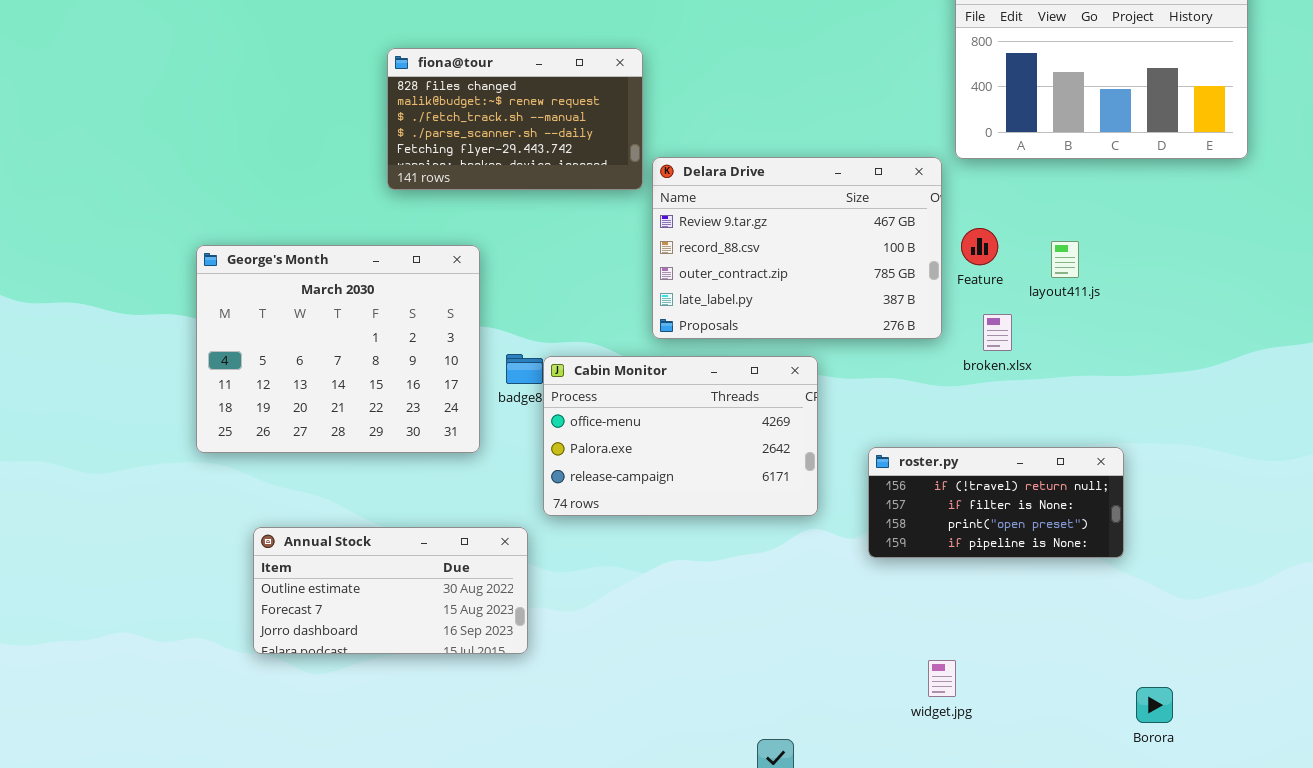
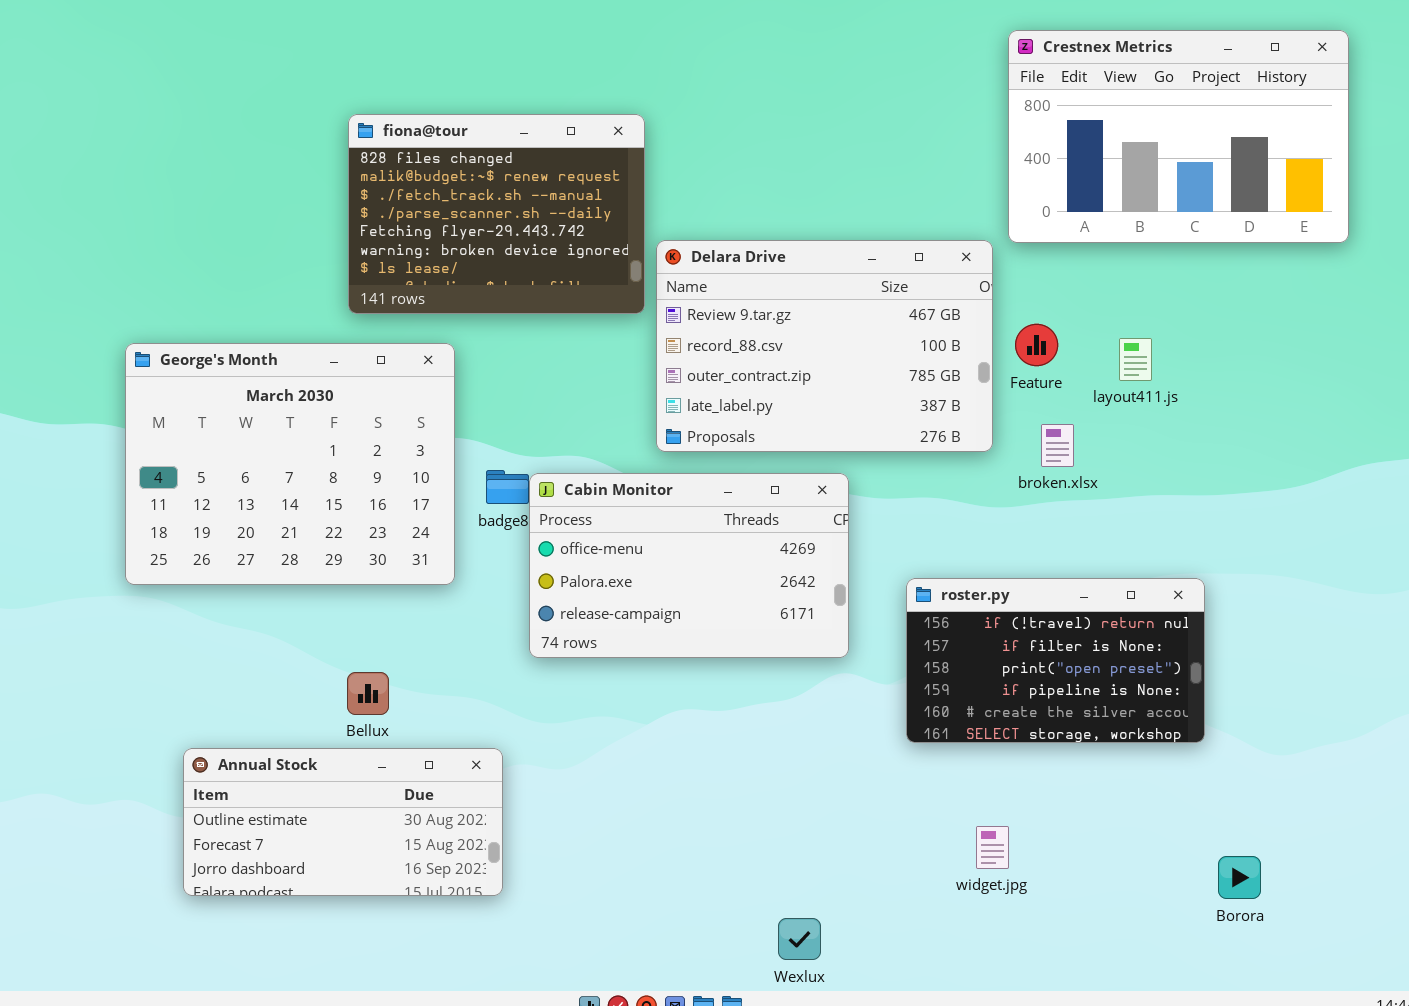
fiona@tour: [387,48,643,190] -> [348,114,645,314], resized
roster.py: [868,447,1124,558] -> [906,578,1205,743], resized
Annual Stock: [253,527,528,654] -> [183,748,503,896], moved

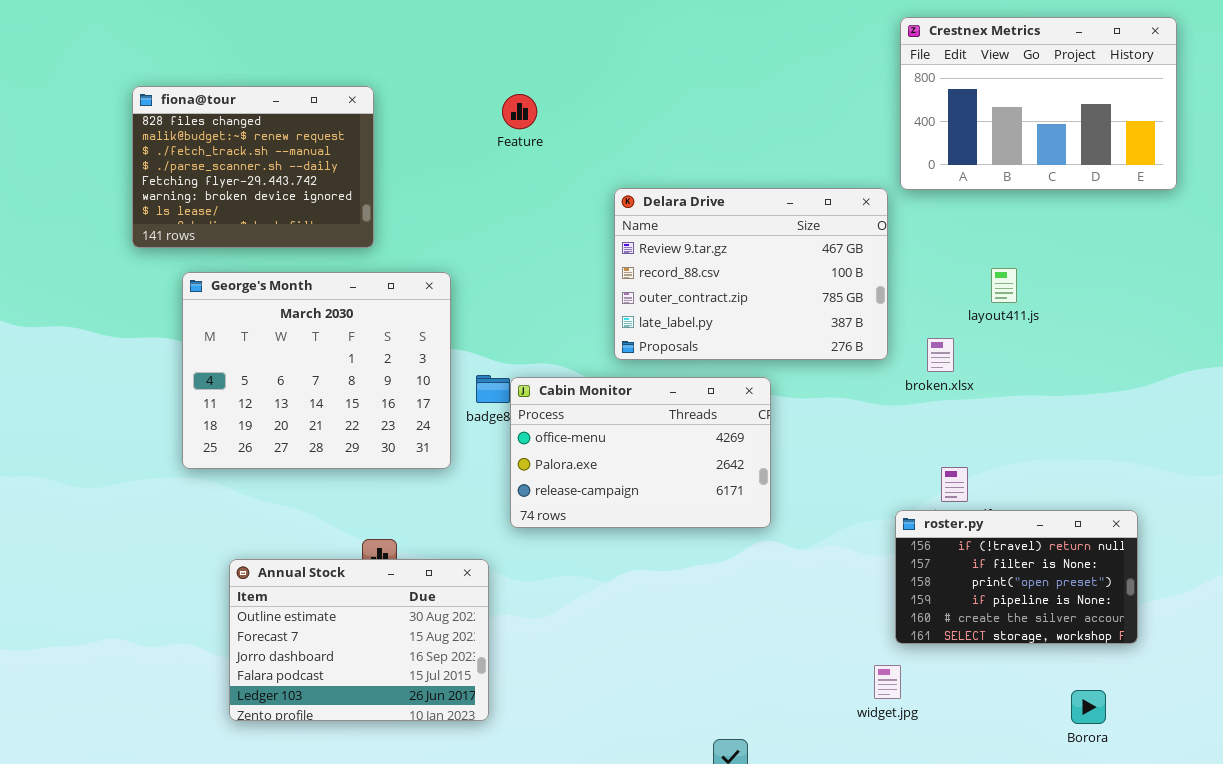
fiona@tour: [348,114,645,314] -> [132,86,374,248], moved
Feature: [1015,324,1058,366] -> [502,94,537,129], moved
roster.py: [906,578,1205,743] -> [895,510,1138,644], moved
Annual Stock: [183,748,503,896] -> [229,559,489,721], resized

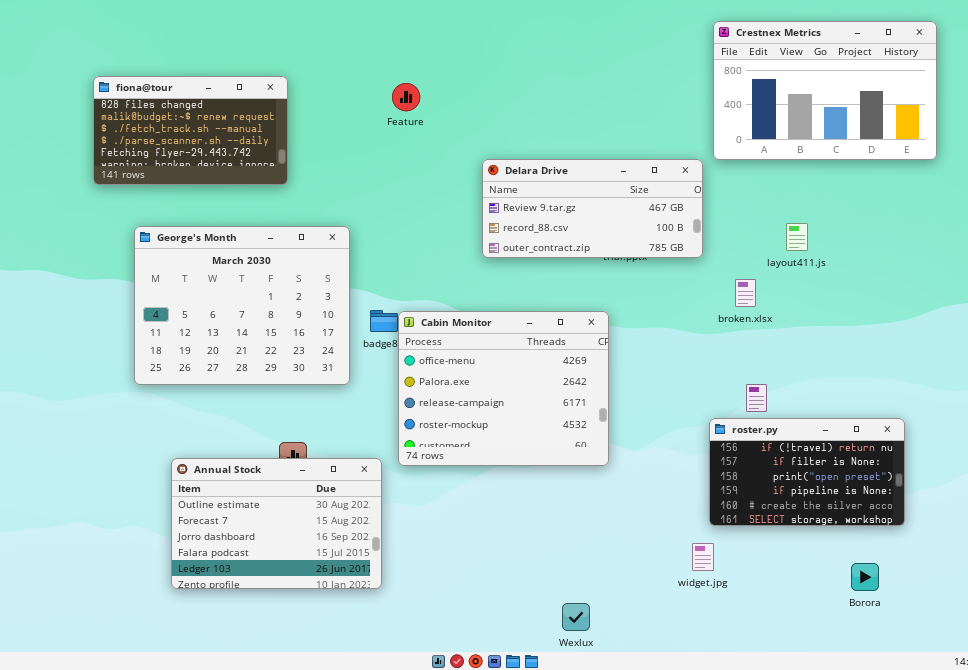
fiona@tour: [132,86,374,248] -> [93,76,288,185], resized
Delara Drive: [614,188,888,360] -> [482,159,703,258], resized
Cabin Monitor: [510,377,771,528] -> [398,311,609,466], resized

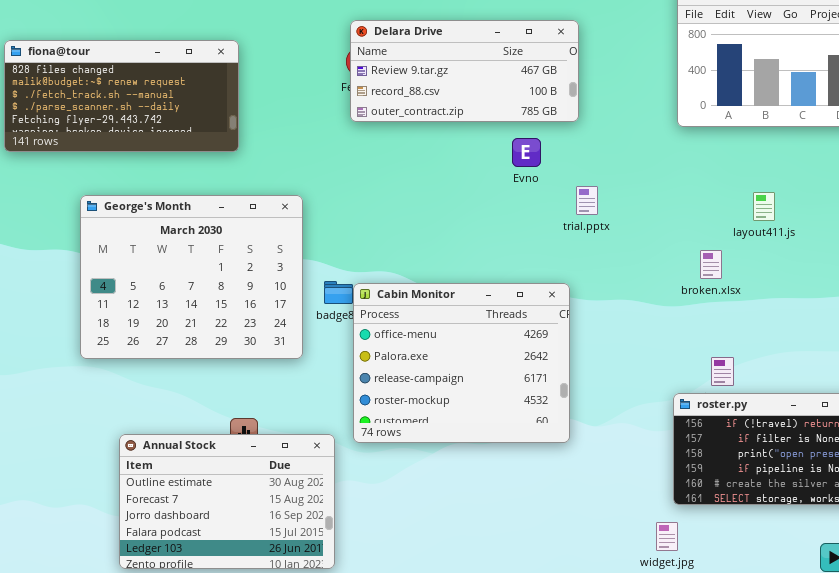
fiona@tour: [93,76,288,185] -> [4,40,239,152], resized
Delara Drive: [482,159,703,258] -> [350,20,579,122], moved

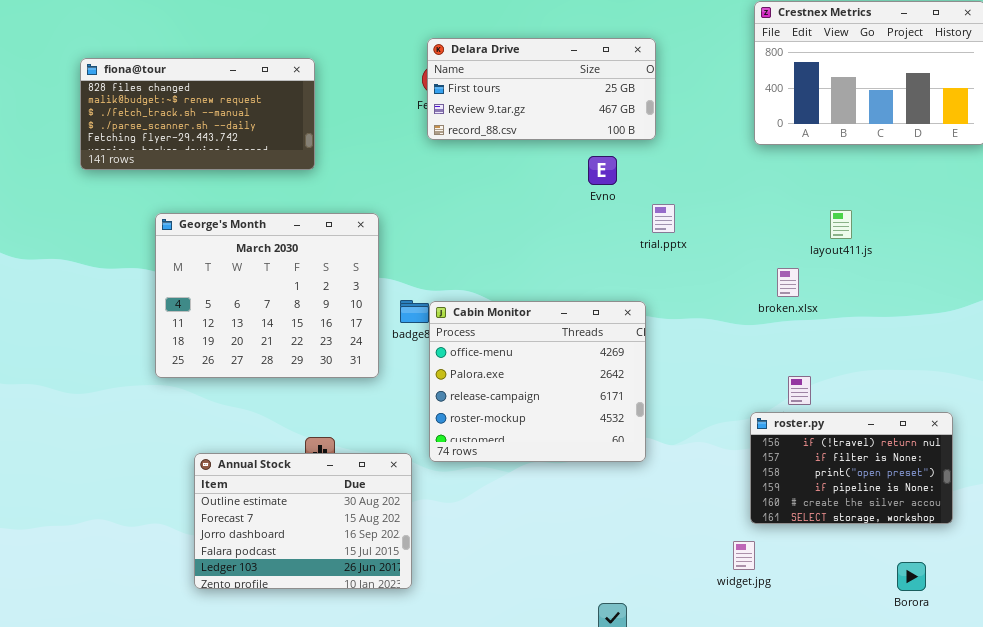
Delara Drive: [350,20,579,122] -> [427,38,656,140], scrolled up 1 row

